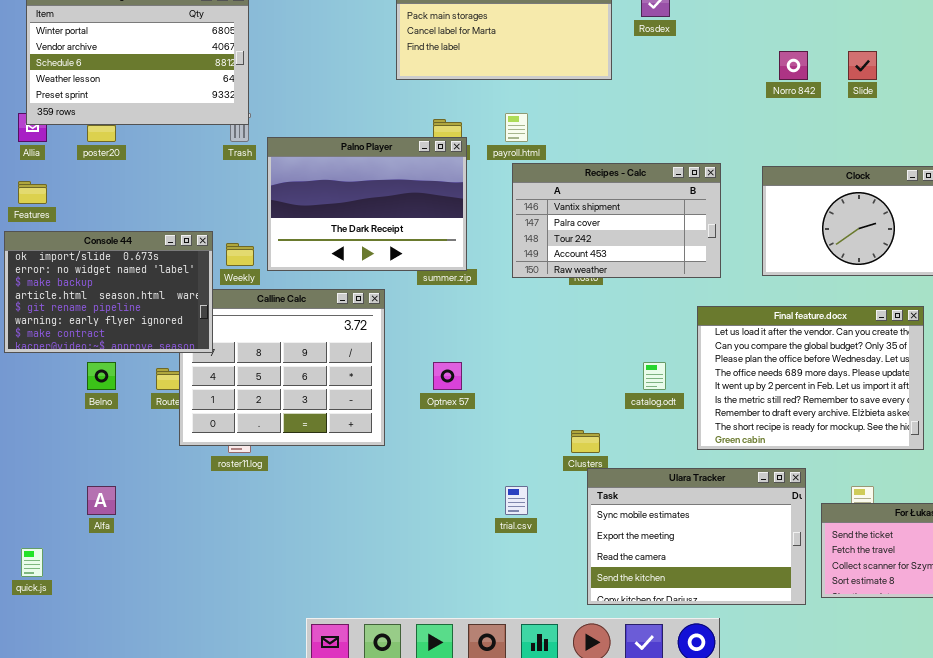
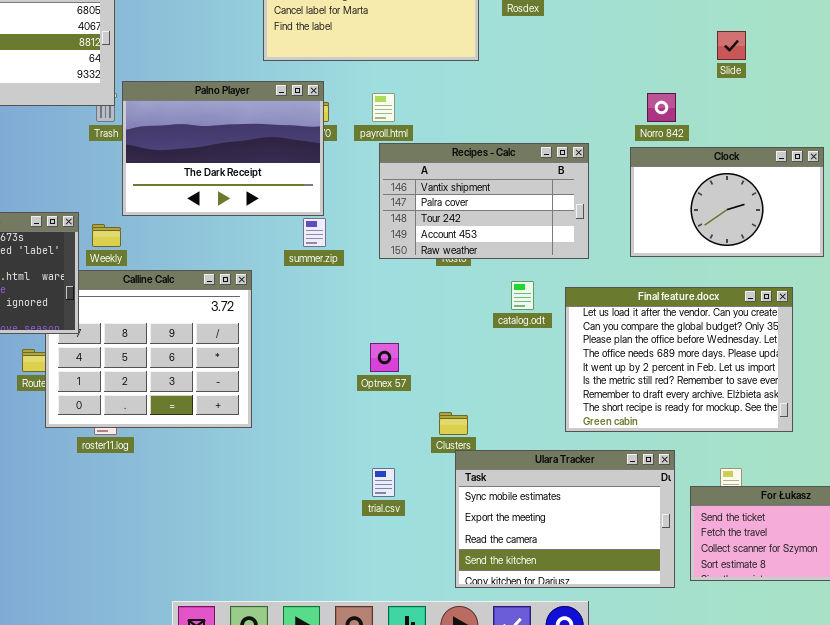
Norro 842: [779,51,808,80] -> [647,93,676,122], moved
Palno Player: [267,137,467,271] -> [122,81,324,216], moved
Optnex 57: [433,362,462,390] -> [370,343,399,372], moved
catalog.odt: [643,362,666,390] -> [511,281,534,310], moved

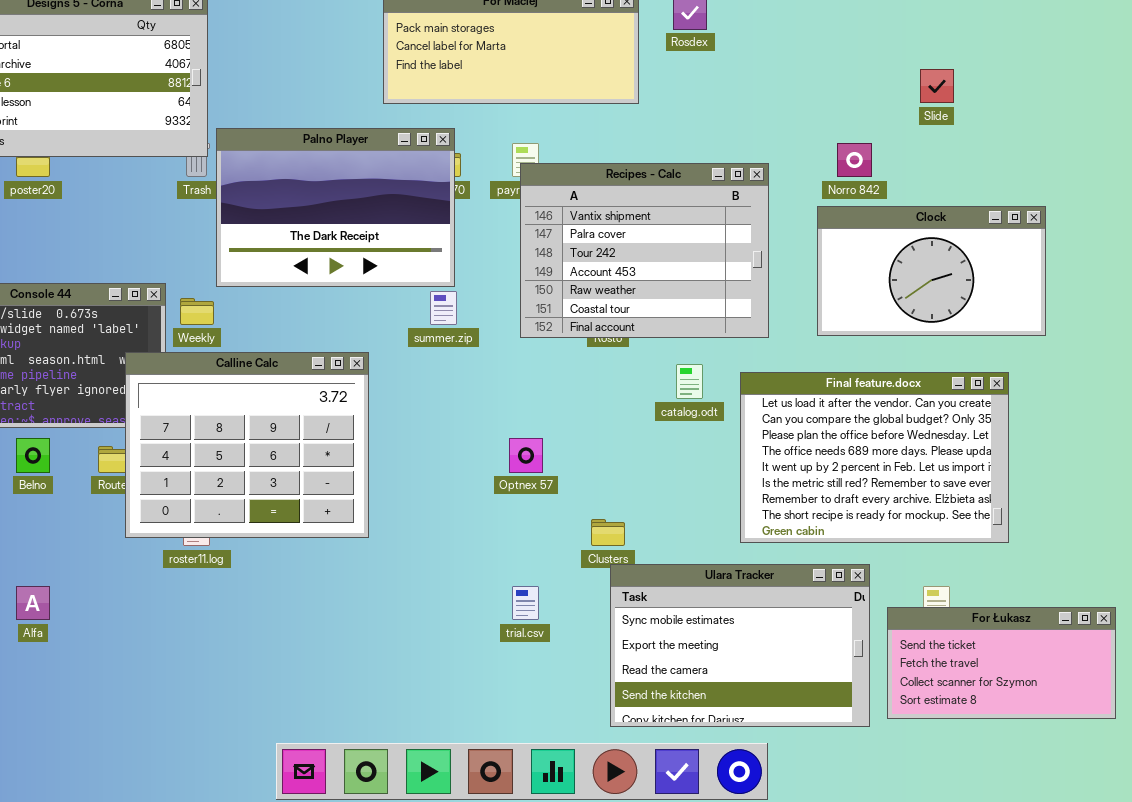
Recipes - Calc: [379,143,589,259] -> [520,163,769,338], resized
Calline Calc: [45,270,252,428] -> [125,352,369,538], raised

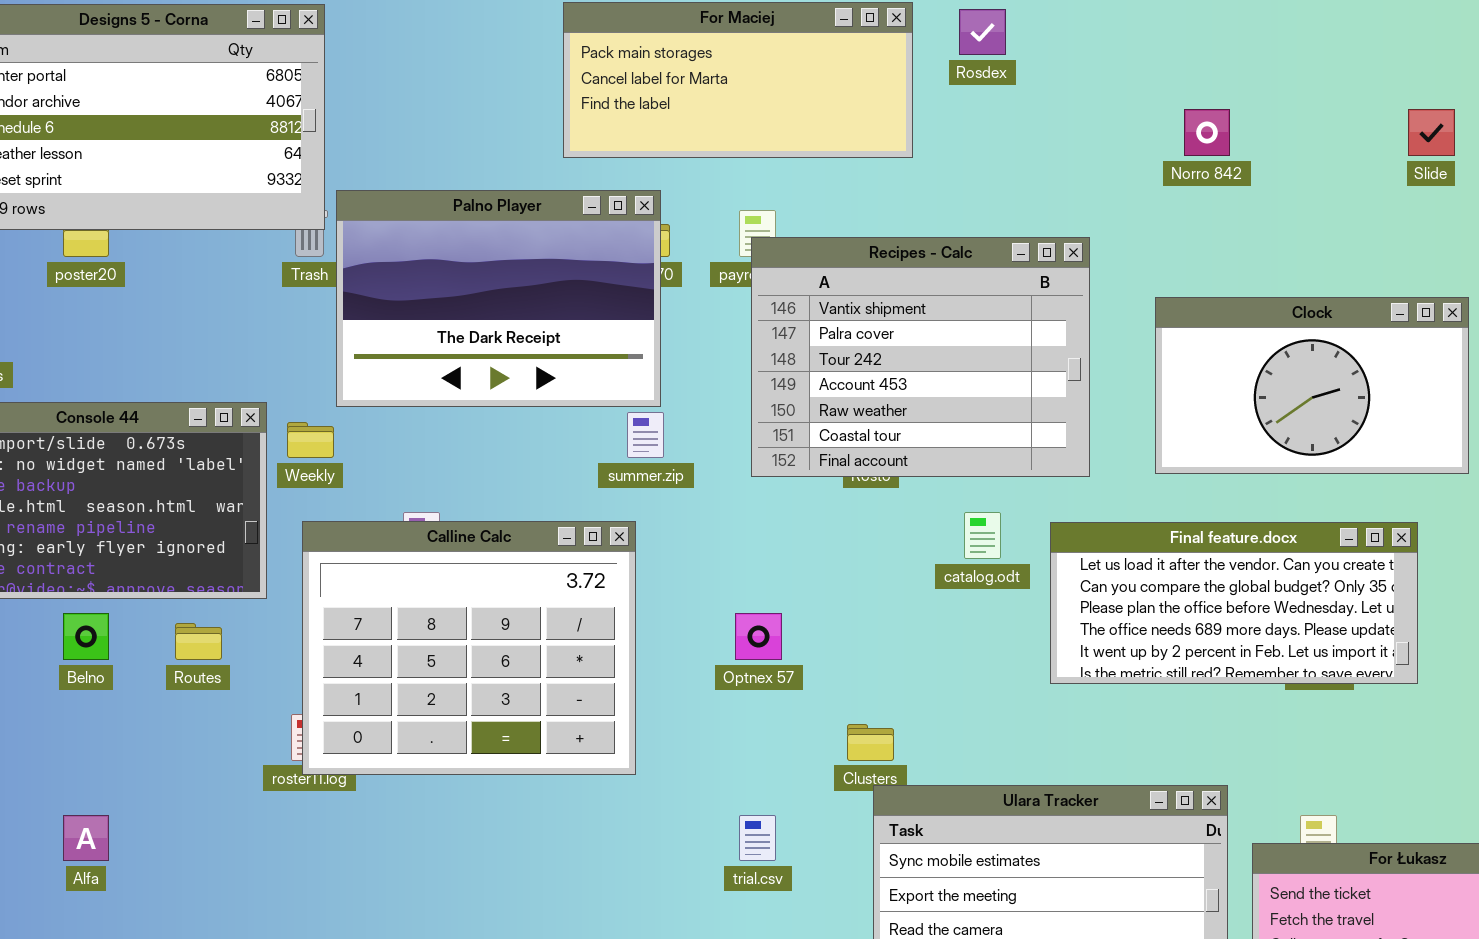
Slide: [920,69,954,103] -> [1408,109,1455,156], moved
Norro 842: [837,143,872,177] -> [1184,109,1230,156], moved
Calline Calc: [125,352,369,538] -> [302,521,636,775], moved
Final feature.docx: [740,372,1009,543] -> [1050,522,1418,684], resized

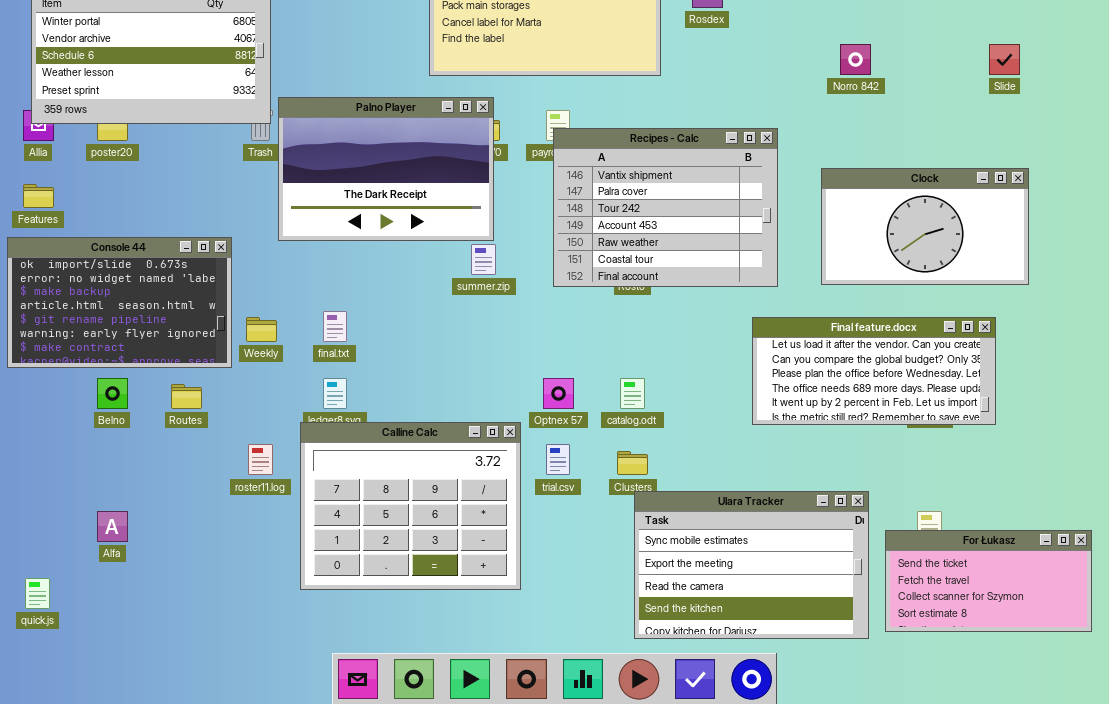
Weekly: [287,422,334,458] -> [246,317,277,342], moved
catalog.odt: [964,512,1001,559] -> [620,378,645,409], moved
Calline Calc: [302,521,636,775] -> [300,422,521,590], moved
trial.csv: [739,815,776,861] -> [546,444,570,475], moved

